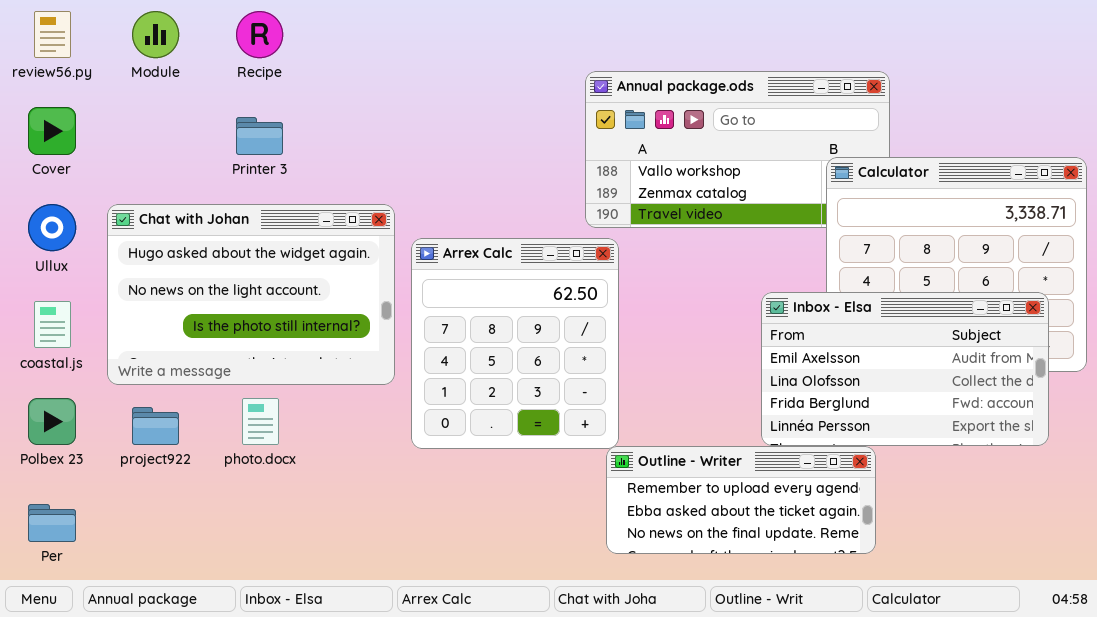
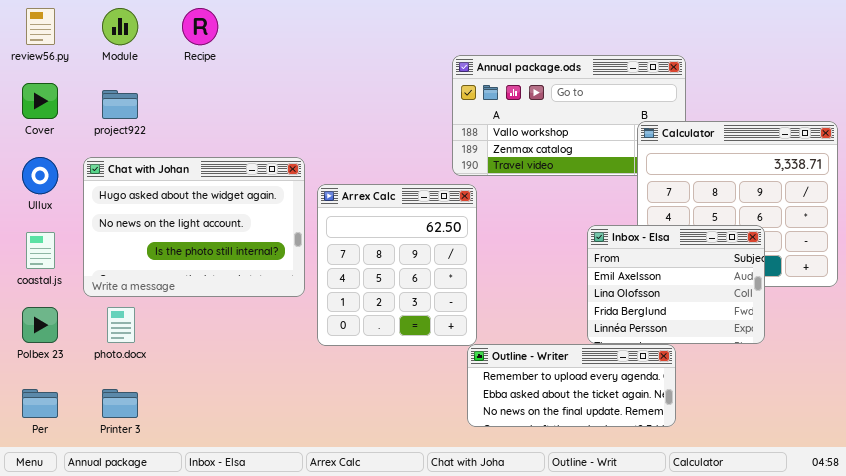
Printer 3: [236,117,283,155] -> [102,389,138,418], moved
Inbox - Elsa: [761,292,1049,446] -> [587,225,765,344], resized
photo.docx: [242,398,279,445] -> [107,307,135,343], moved
project922: [132,407,179,445] -> [102,90,138,119], moved

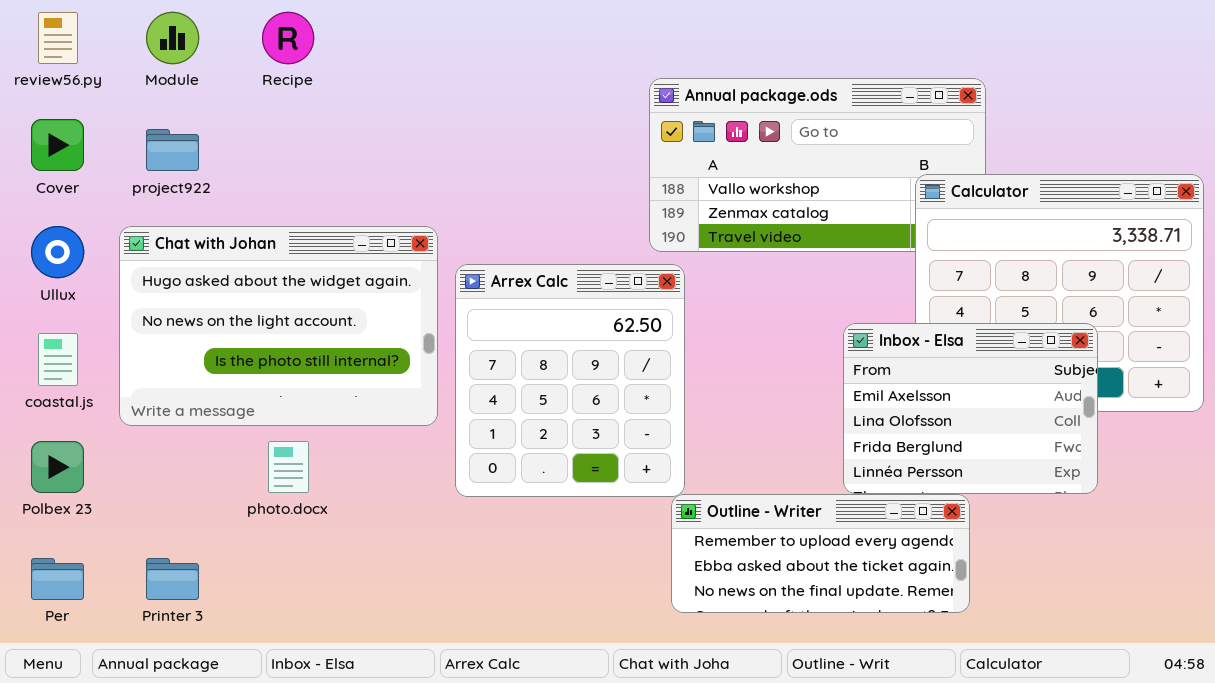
photo.docx: [107,307,135,343] -> [268,441,309,493], moved

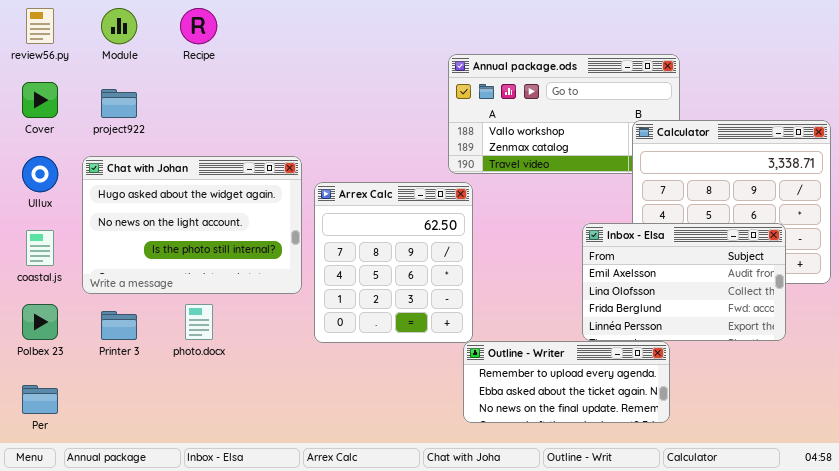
Inbox - Elsa: [843,323,1098,494] -> [582,223,786,341], resized
Printer 3: [146,558,199,600] -> [101,311,137,340], moved

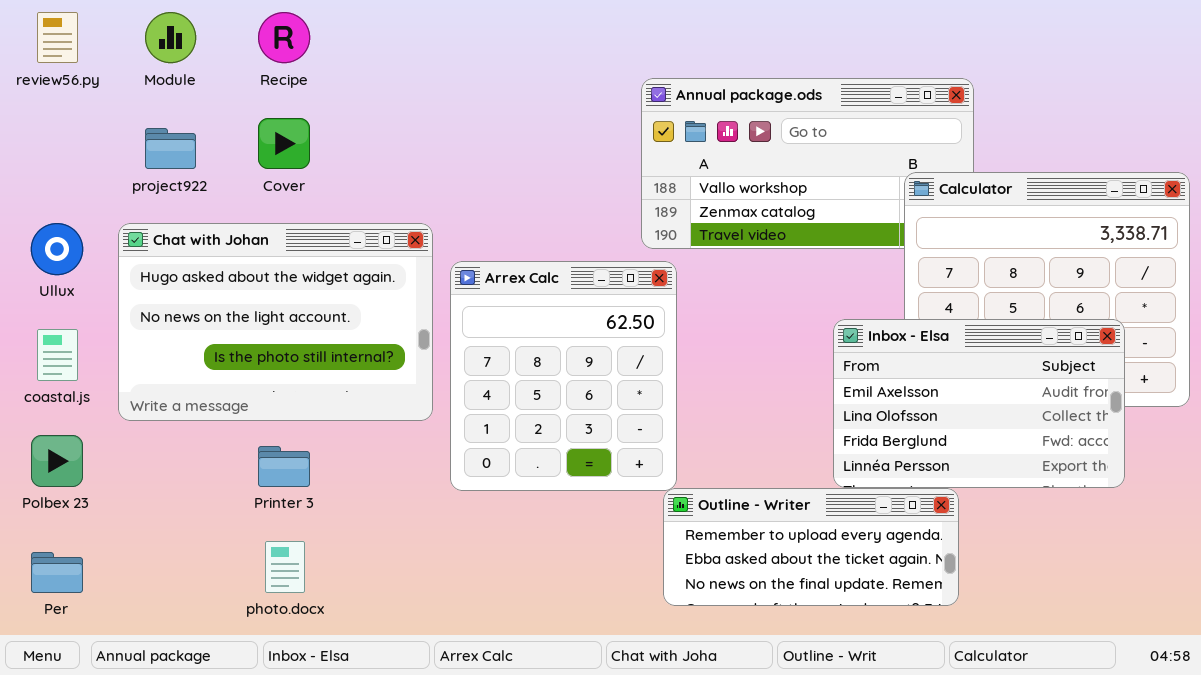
Cover: [22,82,58,118] -> [258,118,310,169], moved
photo.docx: [185,304,213,340] -> [265,541,305,593], moved
Printer 3: [101,311,137,340] -> [258,446,310,487], moved

